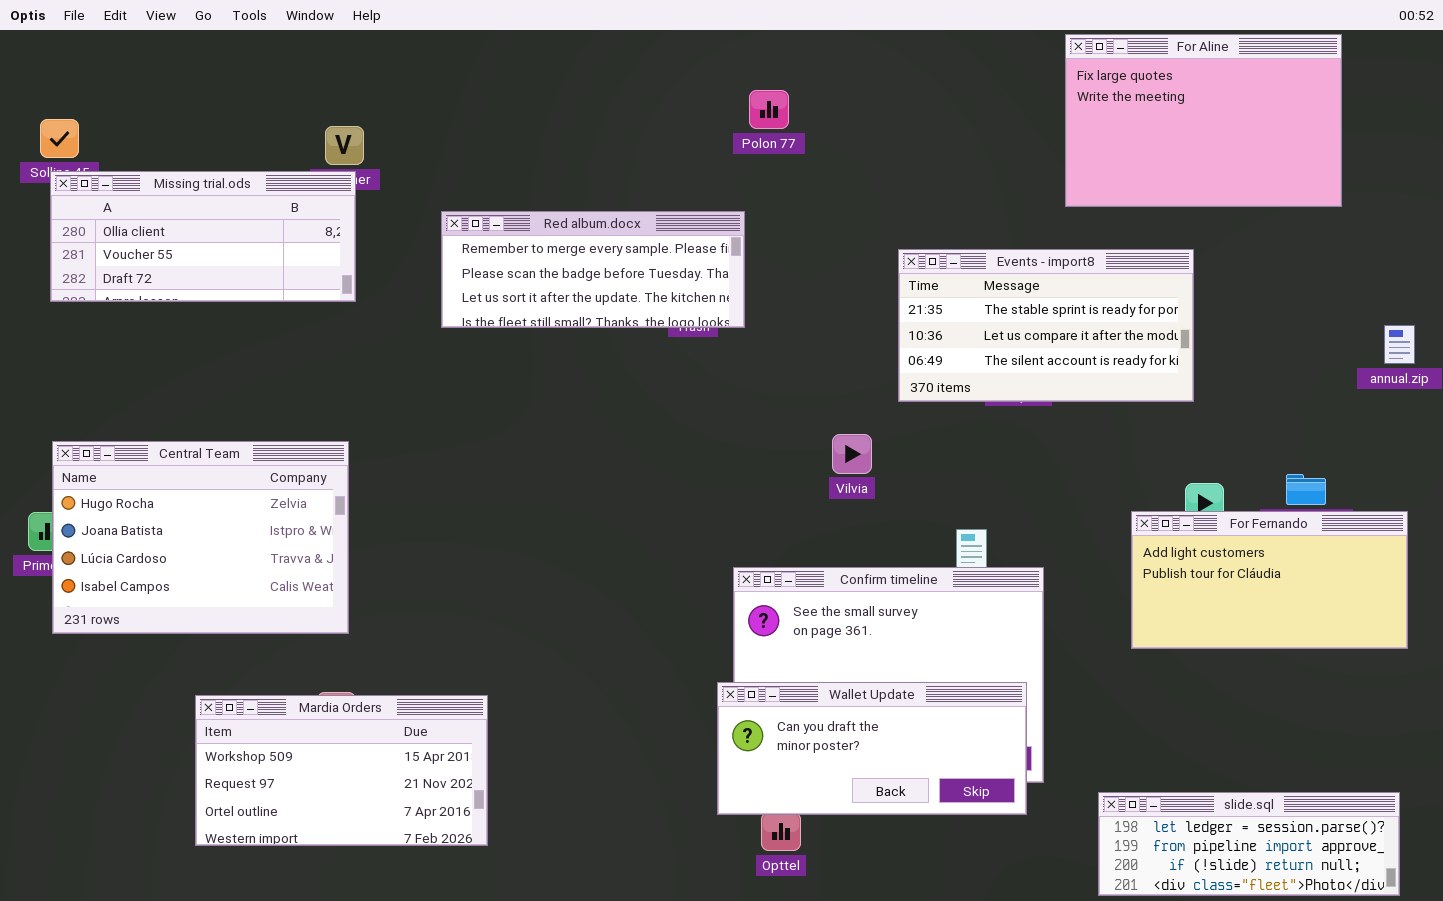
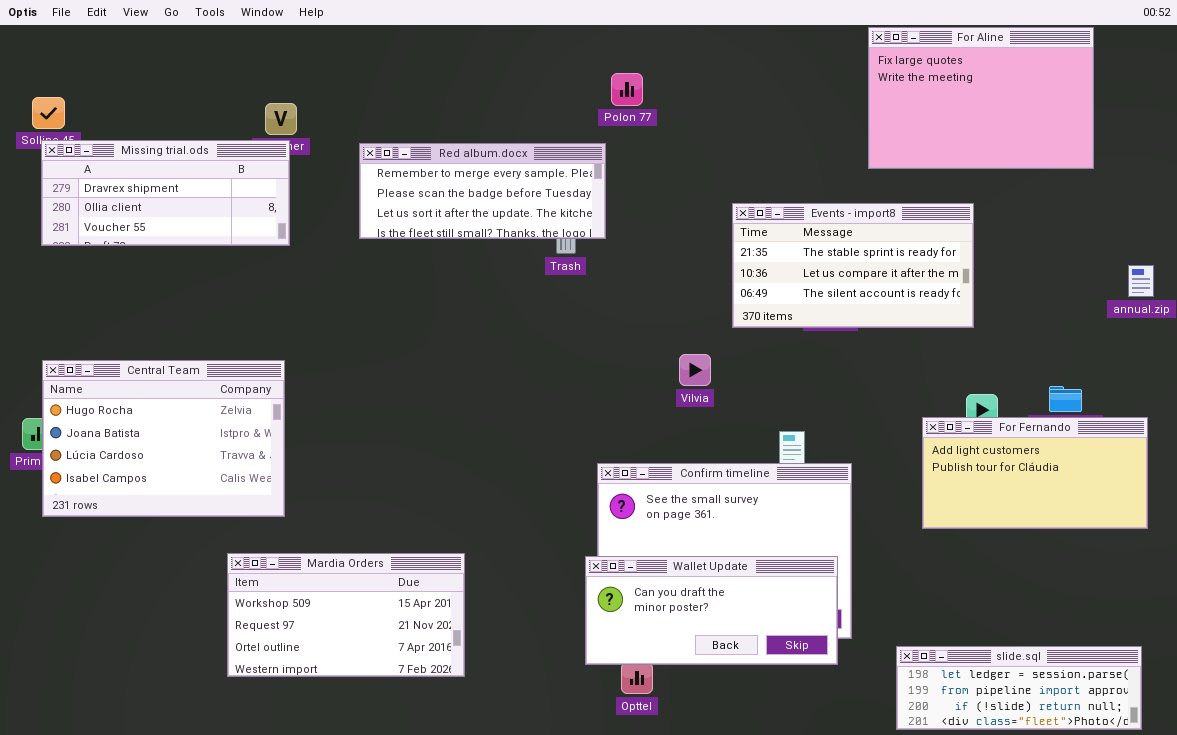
Missing trial.ods: [50,171,356,302] -> [41,140,290,246], scrolled up 1 row
Red album.docx: [441,211,745,328] -> [359,143,606,239], moved
Mardia Orders: [195,695,488,846] -> [227,553,465,677], moved

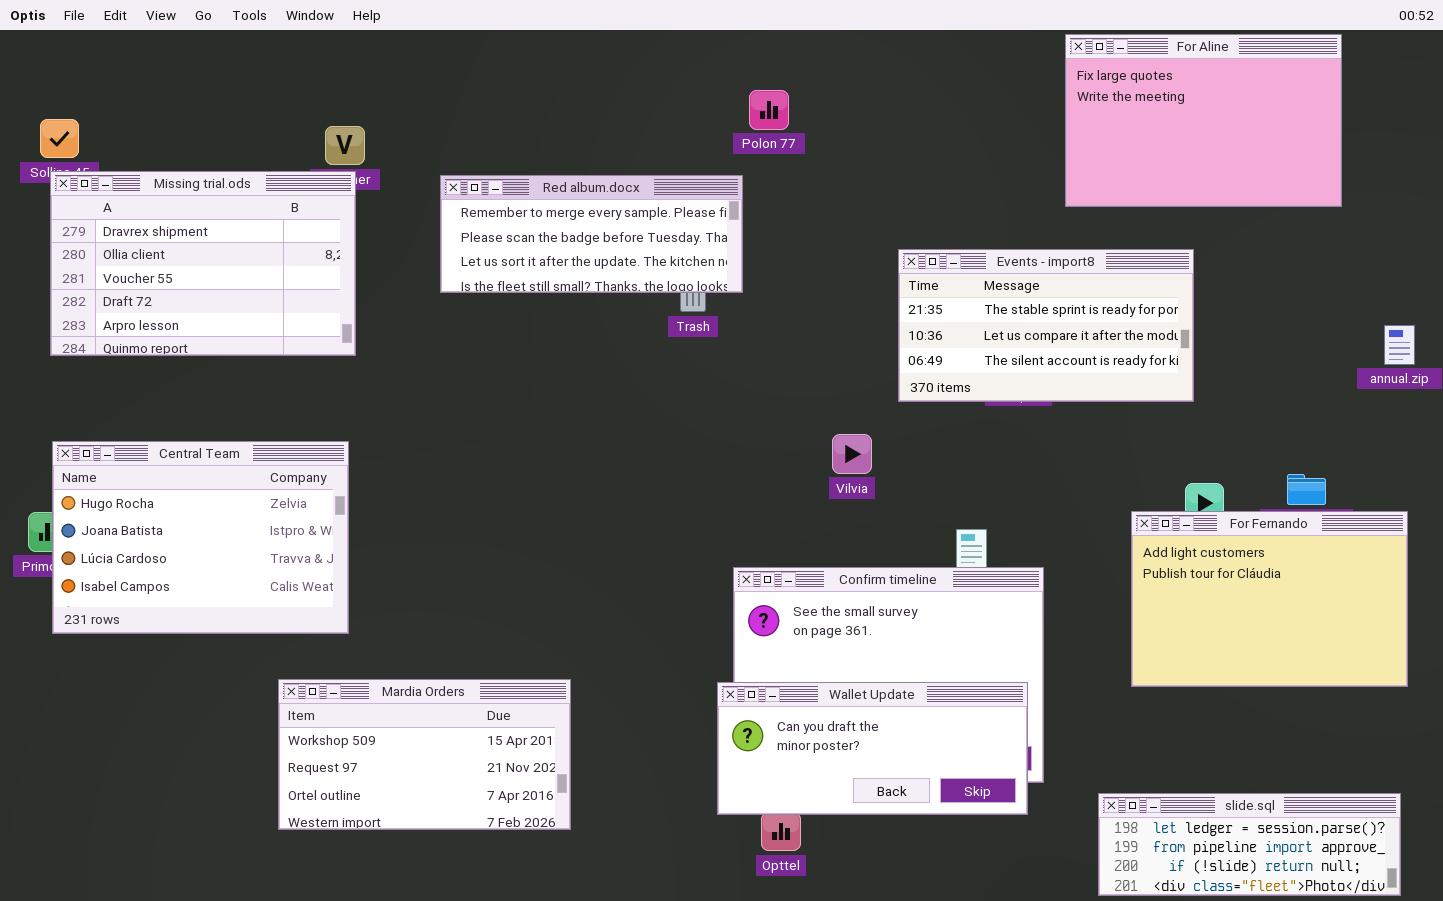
Missing trial.ods: [41,140,290,246] -> [50,171,356,356], resized
For Fernando: [922,417,1148,529] -> [1131,511,1408,687], resized

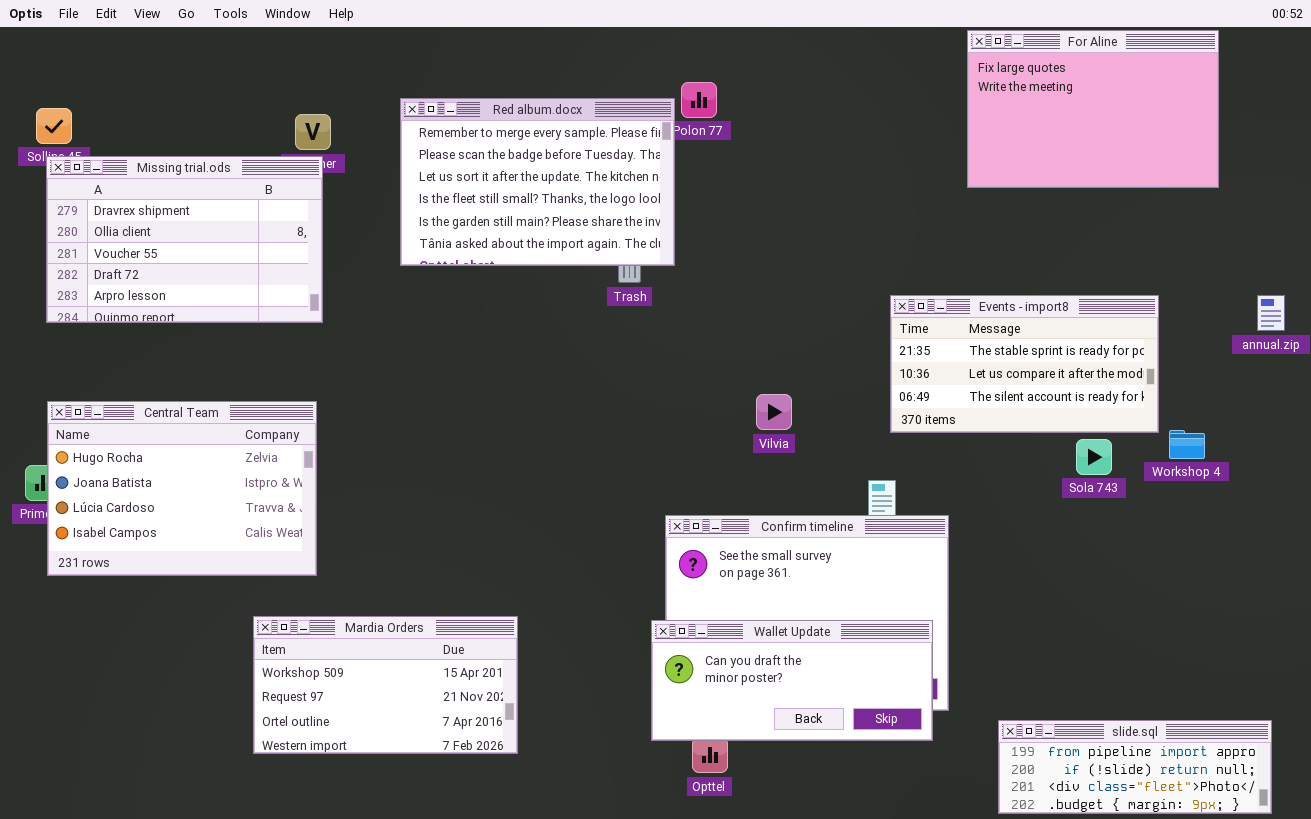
Red album.docx: [440,175,743,293] -> [400,98,675,266], resized
Events - import8: [898,249,1194,402] -> [890,295,1159,433], moved
For Fernando: [1131,511,1408,687] -> none, closed
slide.sql: [1098,793,1401,896] -> [998,720,1272,814], scrolled down 1 row

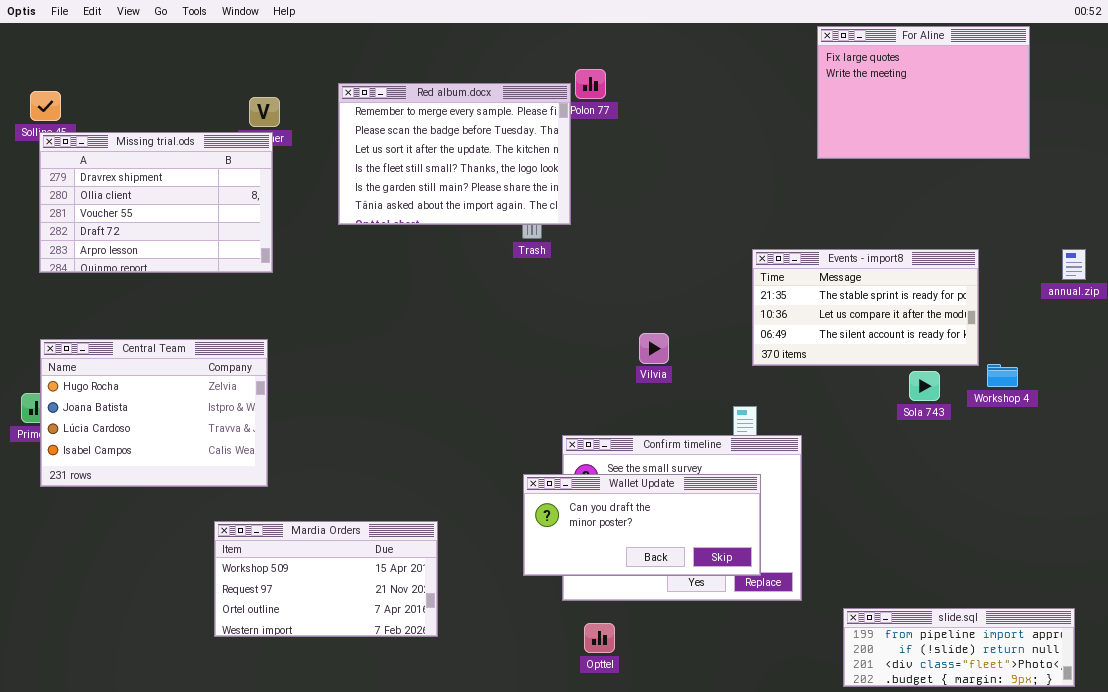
Wallet Update: [651,620,933,741] -> [523,474,761,576], moved

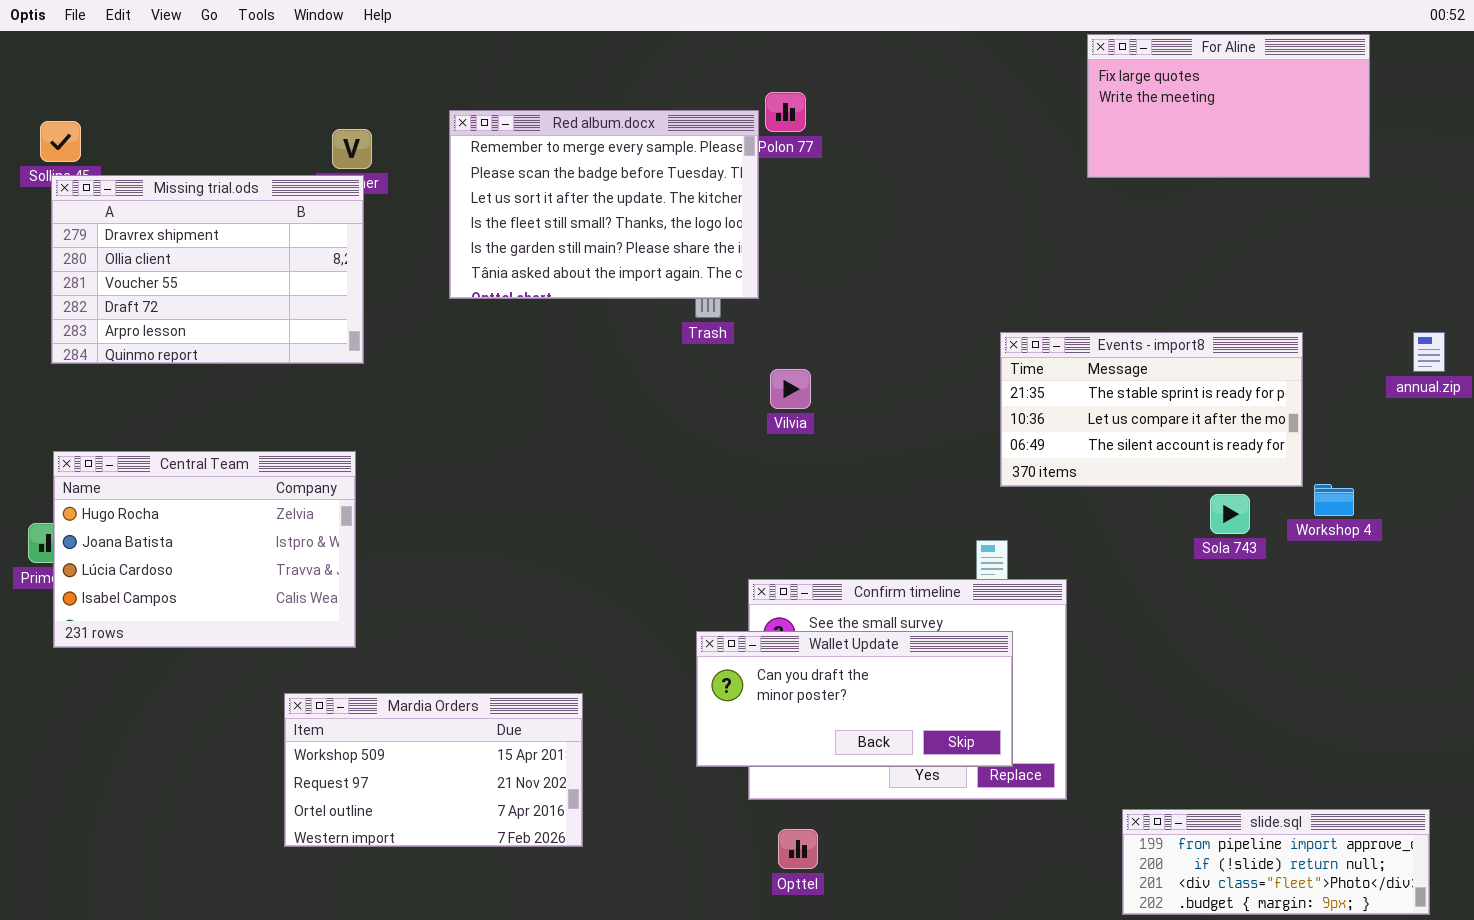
For Aline: [817,26,1030,159] -> [1087,34,1370,178], resized
Vilvia: [639,333,669,364] -> [770,369,811,409], moved

